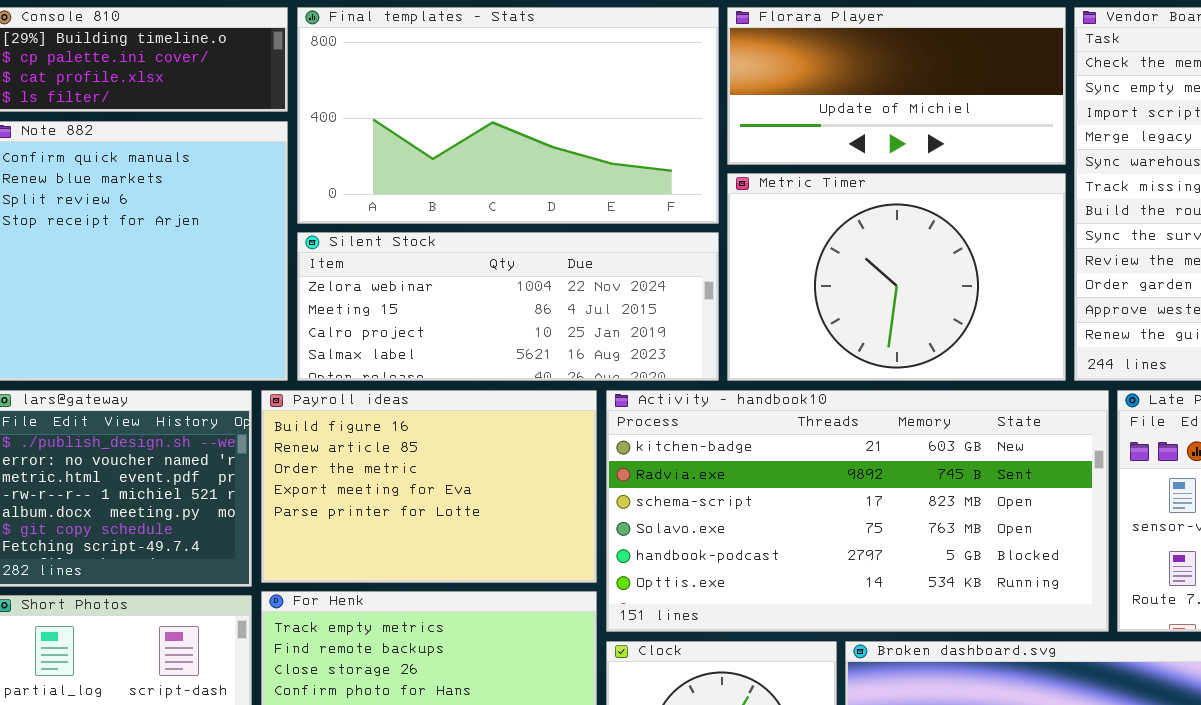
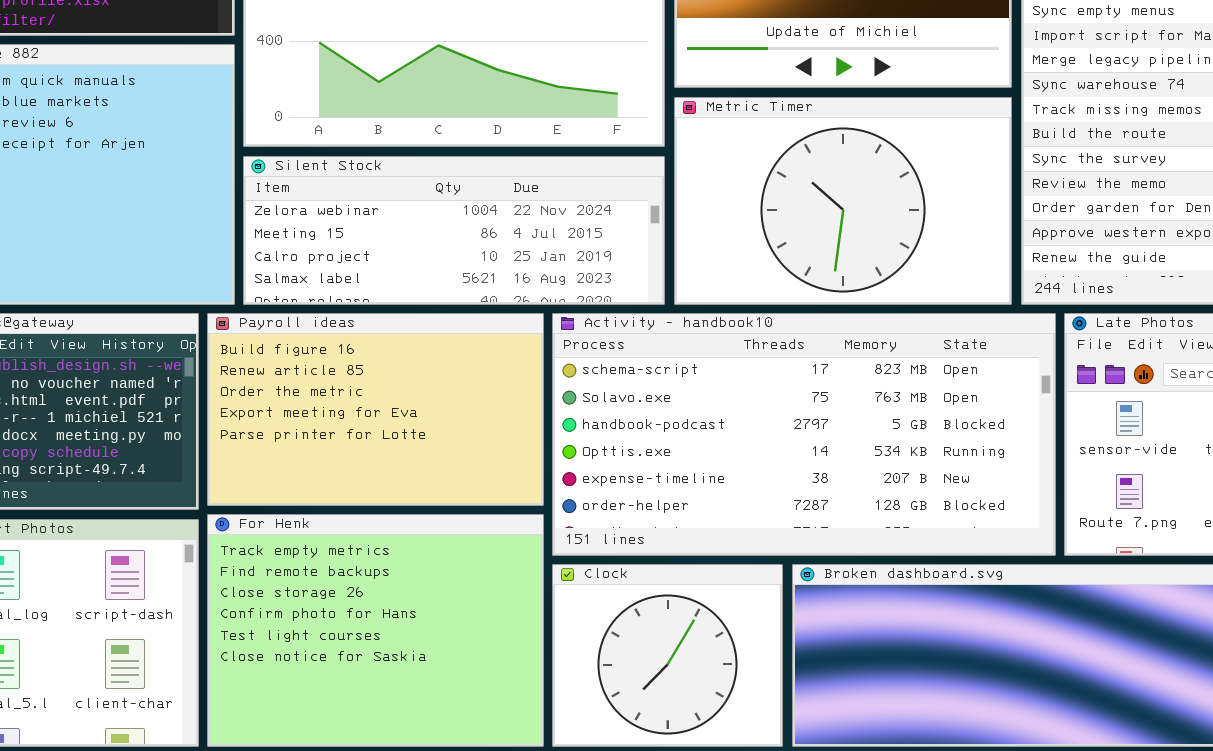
Activity - handbook10: [606,390,1109,632] -> [552,313,1056,556], scrolled down 2 rows

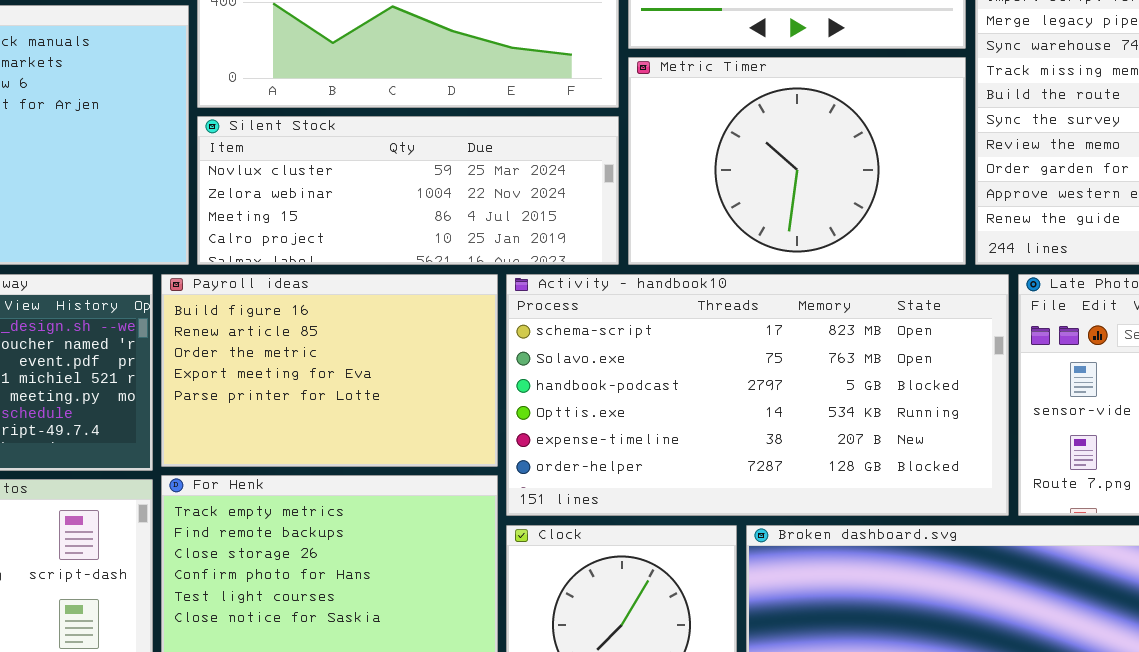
Silent Stock: [243,156,665,305] -> [197,116,619,265], scrolled up 1 row

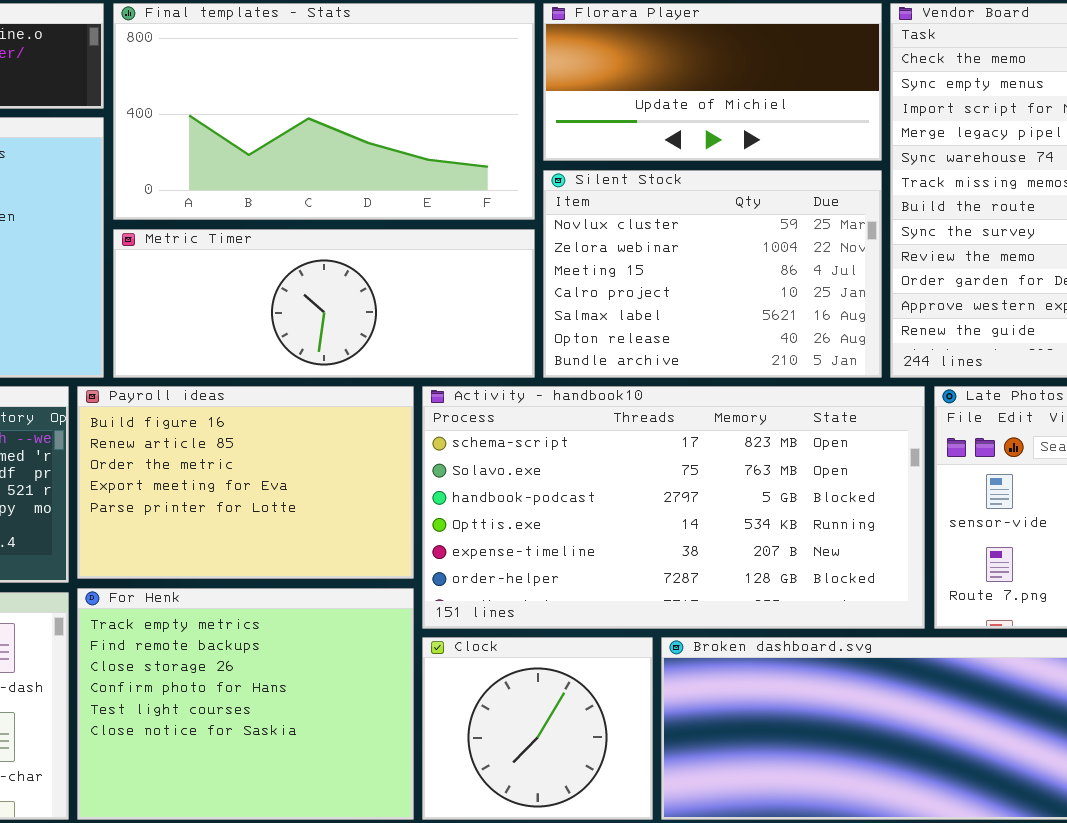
Metric Timer: [628,57,966,265] -> [113,229,535,378], moved, resized
Silent Stock: [197,116,619,265] -> [543,170,882,378], moved, resized

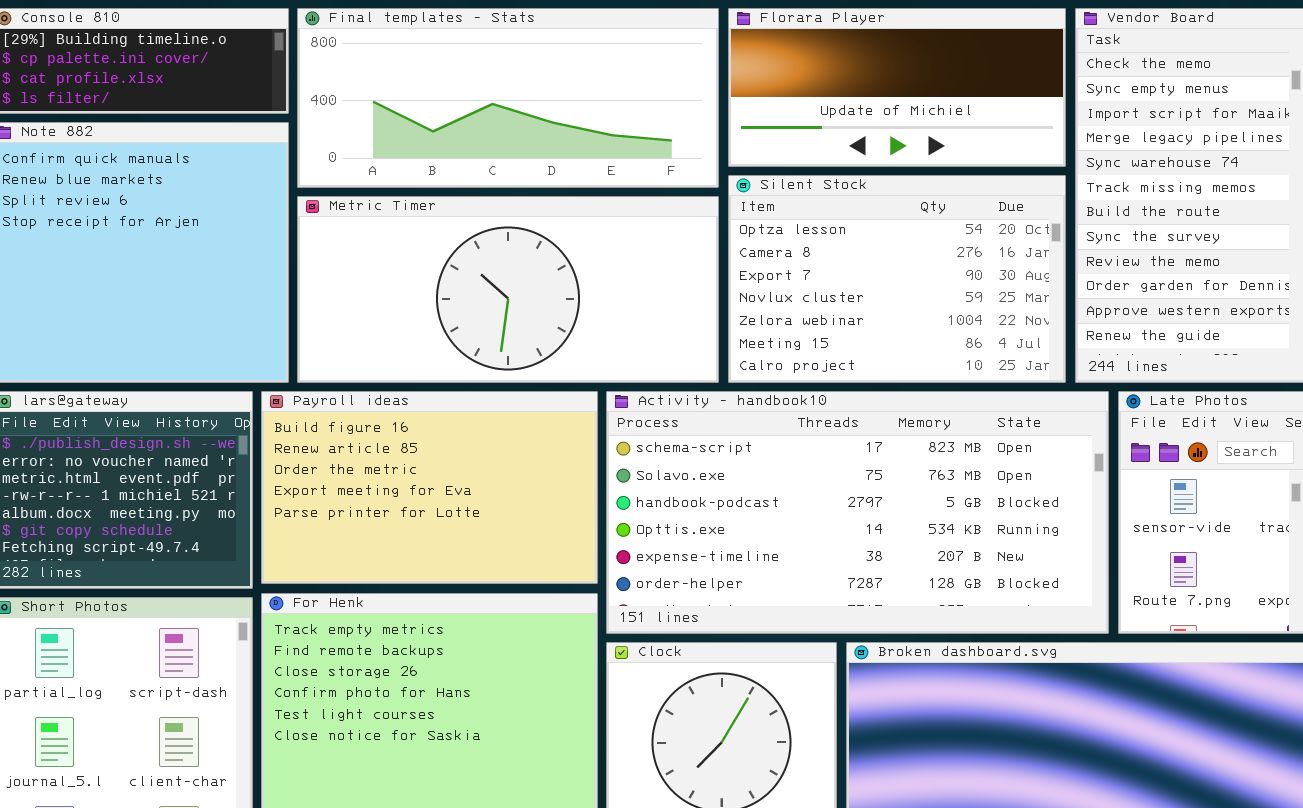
Final templates - Stats: [113,3,535,220] -> [297,8,719,188], resized
Silent Stock: [543,170,882,378] -> [728,175,1066,383], scrolled up 3 rows
Metric Timer: [113,229,535,378] -> [297,196,719,383], resized

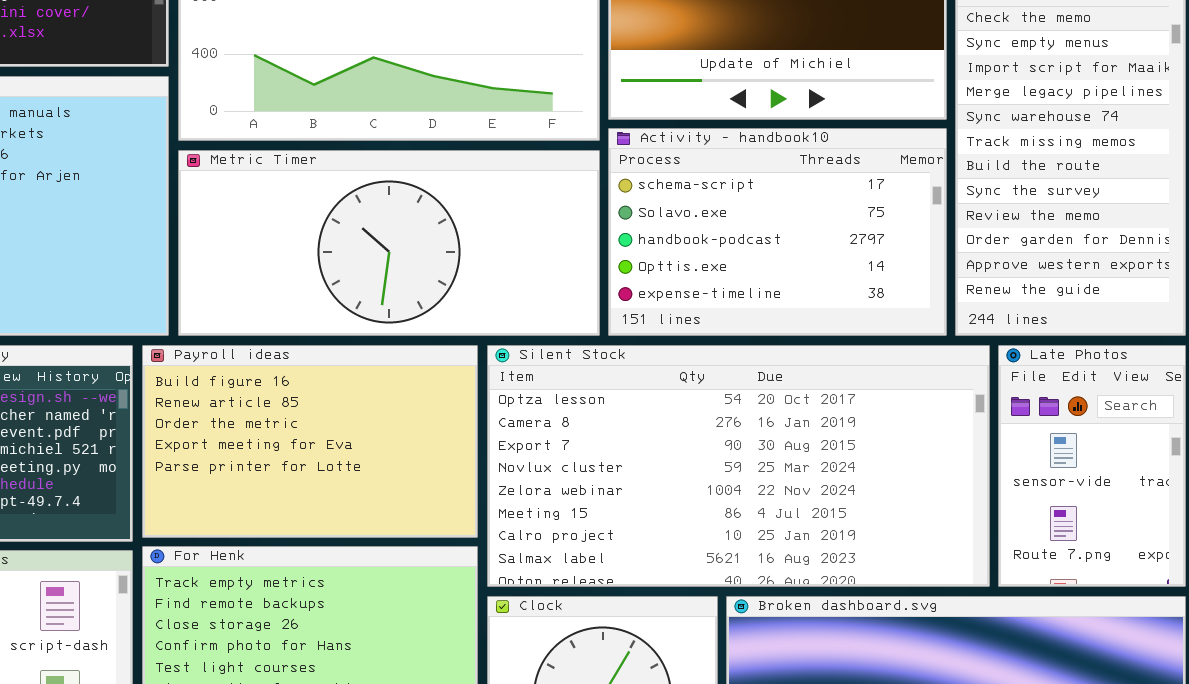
Silent Stock: [728,175,1066,383] -> [487,345,990,587], moved, resized
Activity - handbook10: [606,391,1109,634] -> [608,128,947,336], moved, resized

